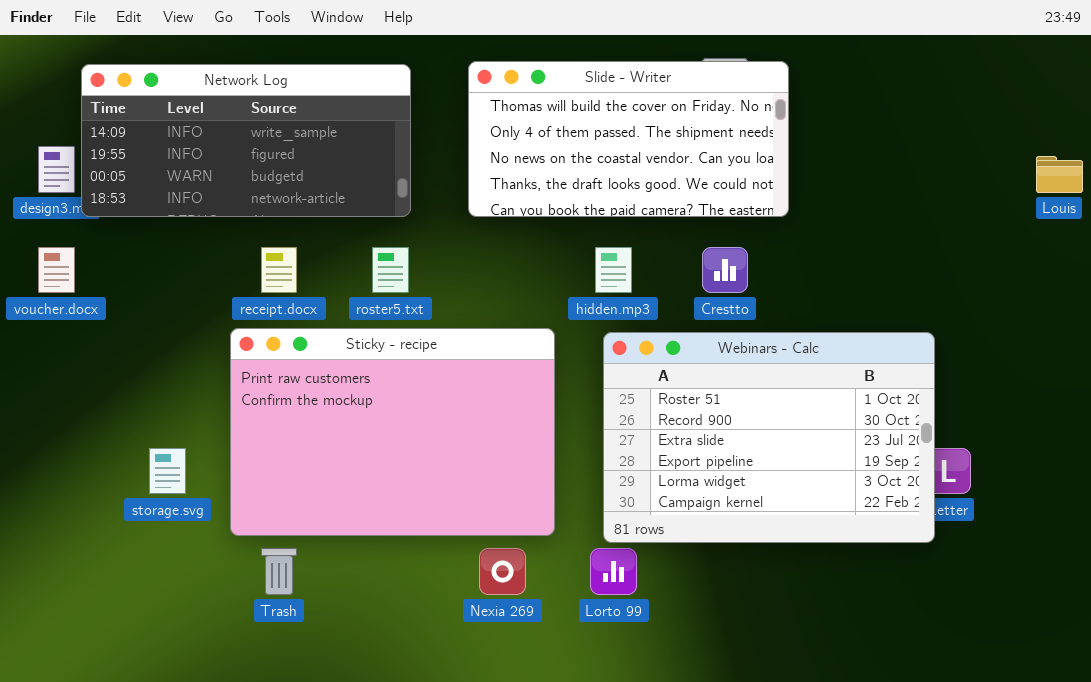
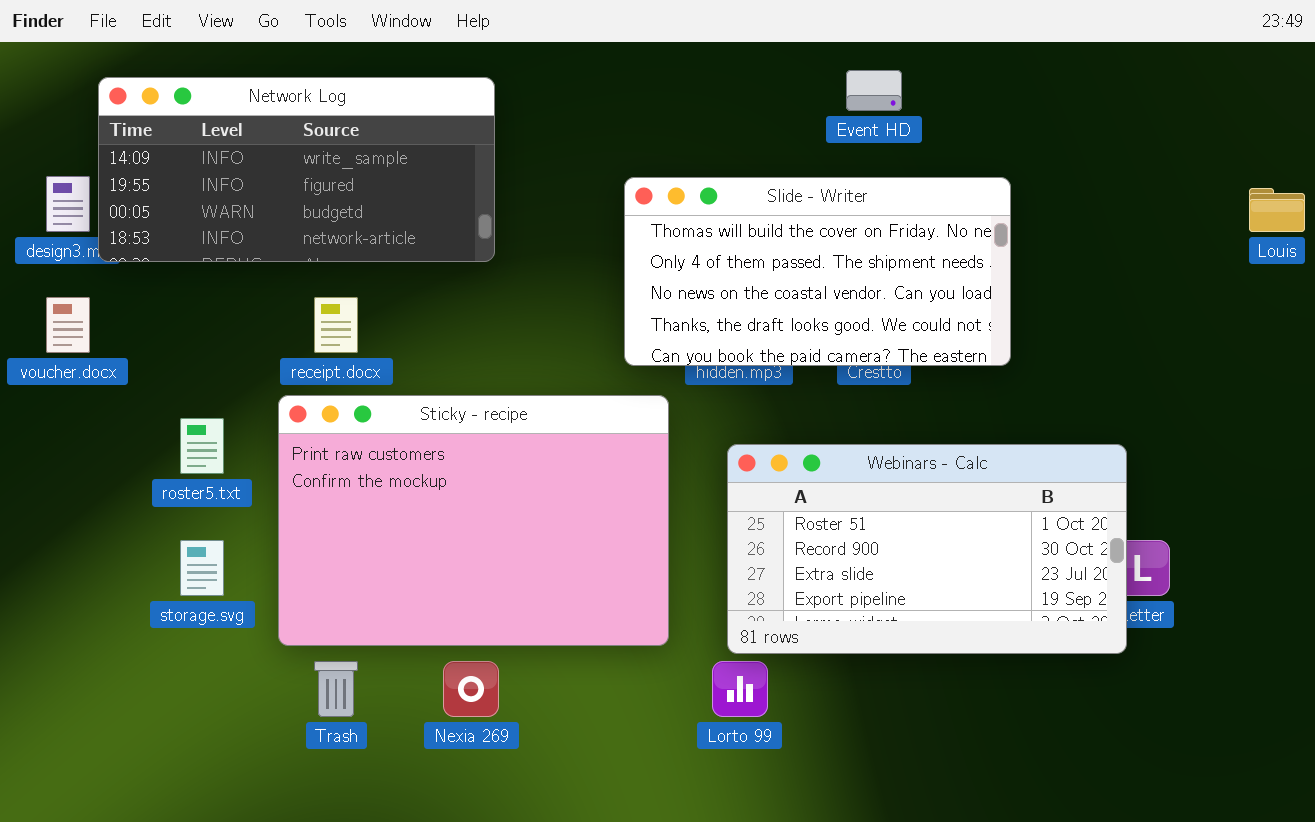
Slide - Writer: [468,61,789,217] -> [624,177,1011,366], moved
roster5.txt: [372,247,409,293] -> [180,418,224,474], moved
Webinars - Calc: [603,332,935,543] -> [727,444,1127,654], resized
Nexia 269: [479,548,526,595] -> [443,661,499,717], moved

